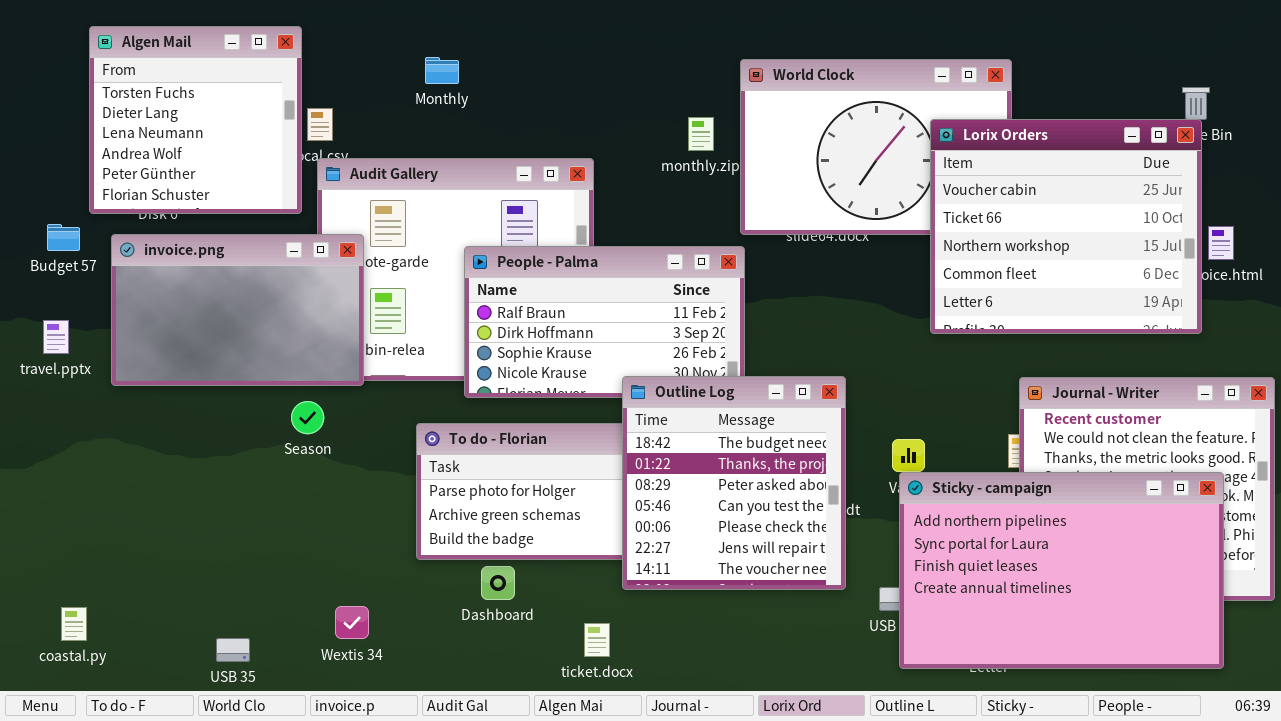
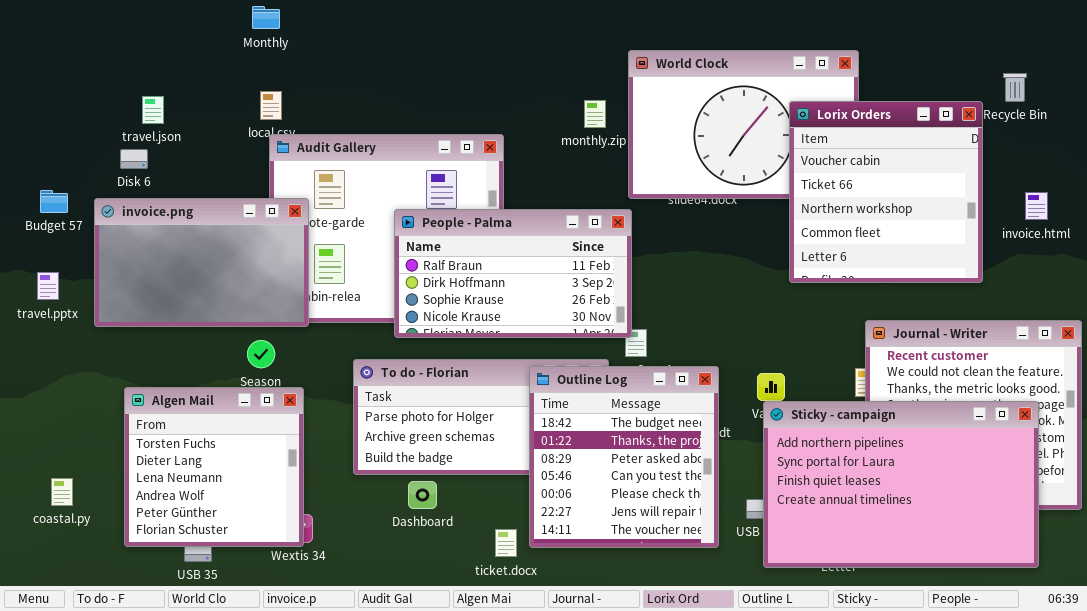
Algen Mail: [89,26,302,214] -> [124,387,304,547], moved
Monthly: [425,57,459,84] -> [252,6,280,29], moved
Lorix Orders: [930,119,1202,334] -> [789,101,983,283], resized
Outline Log: [622,376,846,590] -> [529,366,719,548], moved
coastal.py: [61,607,87,641] -> [51,478,73,506], moved

